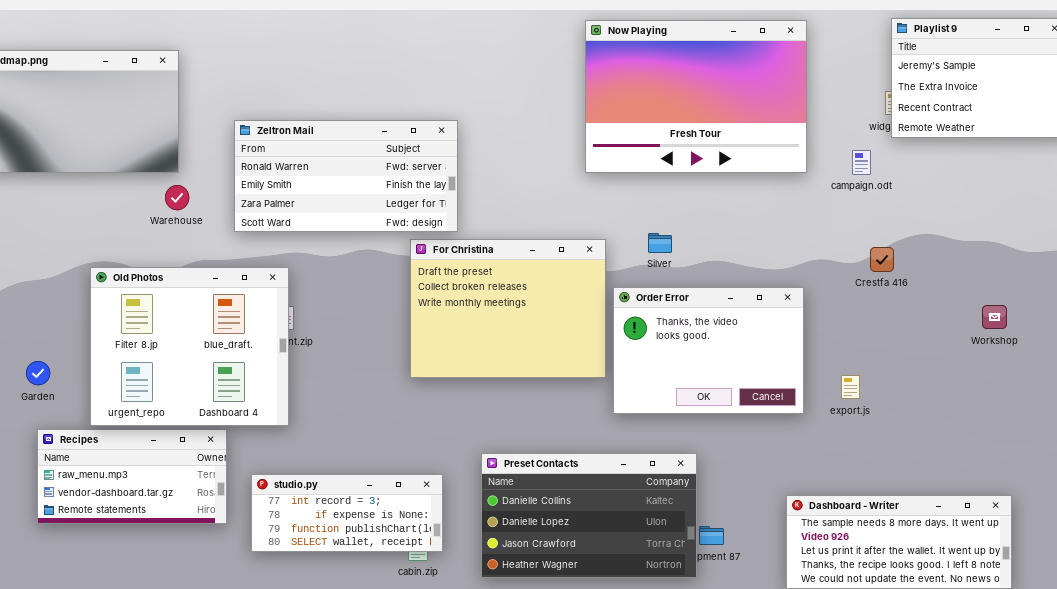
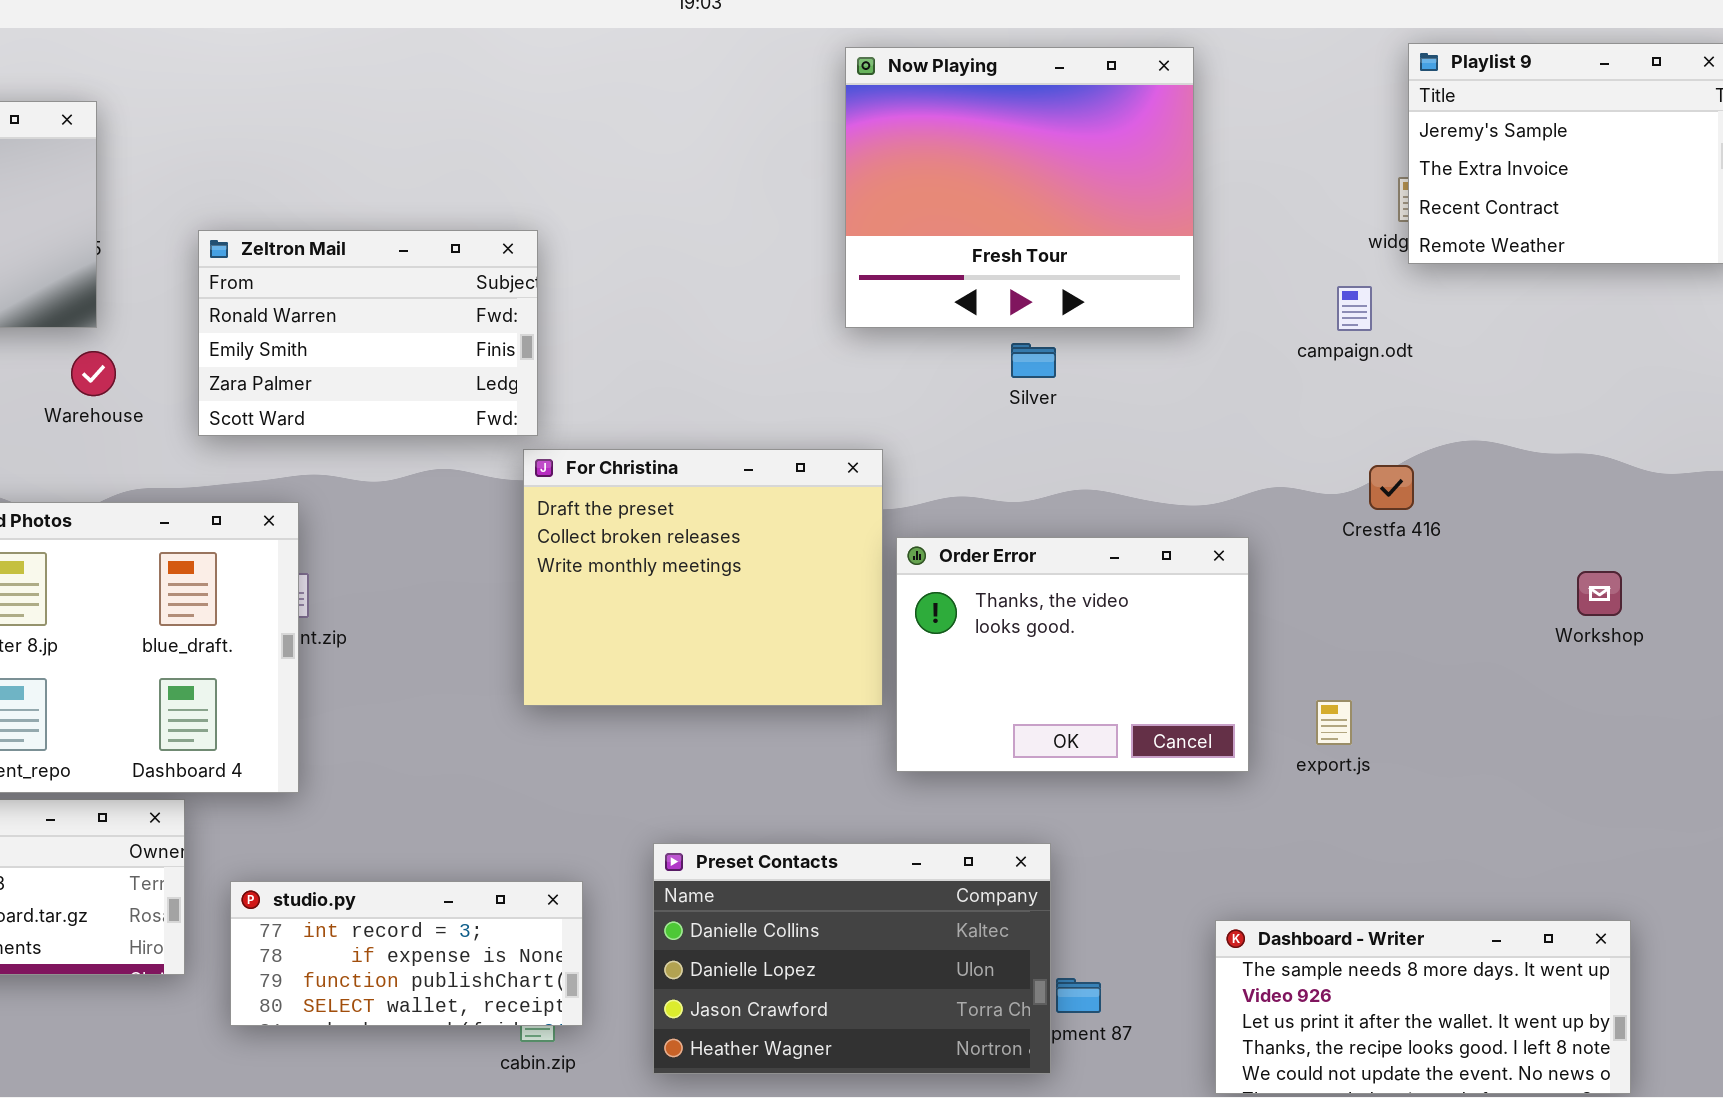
Now Playing: [585,20,807,173] -> [845,47,1194,328], resized
Zeltron Mail: [234,120,458,232] -> [198,230,538,436], resized
Silver: [648,233,672,253] -> [1011,343,1056,378], moved

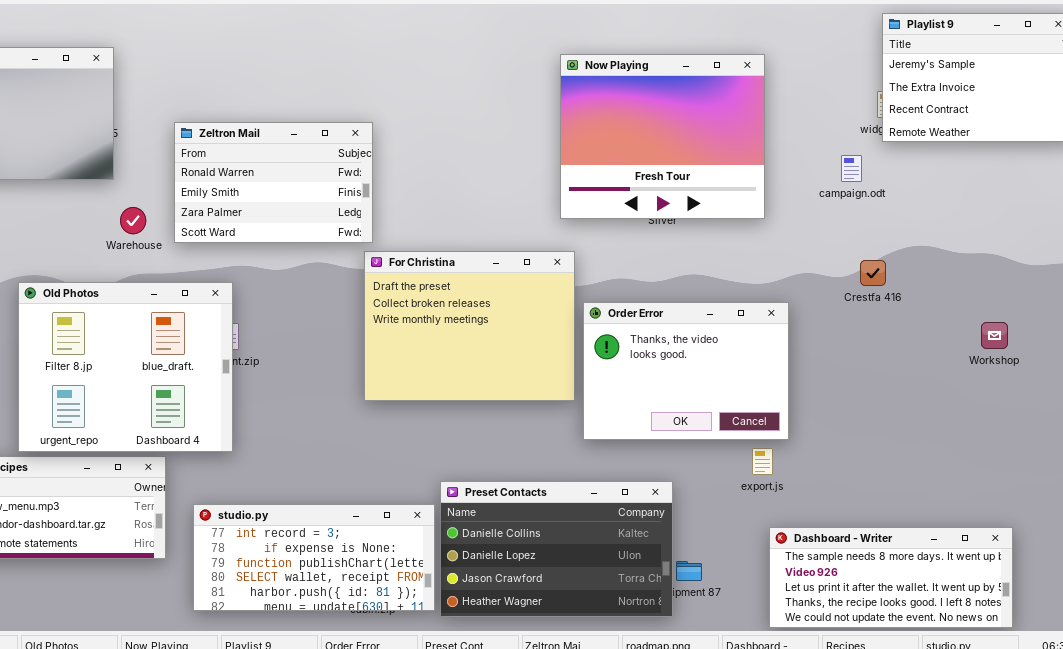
Now Playing: [845,47,1194,328] -> [560,54,765,219], moved
Warehouse: [71,351,116,396] -> [120,207,146,234], moved
export.js: [1316,700,1352,745] -> [752,448,773,475], moved
studio.py: [230,881,583,1026] -> [193,504,435,611], resized

